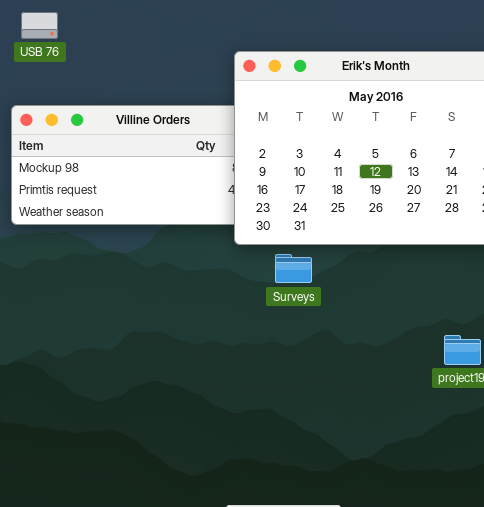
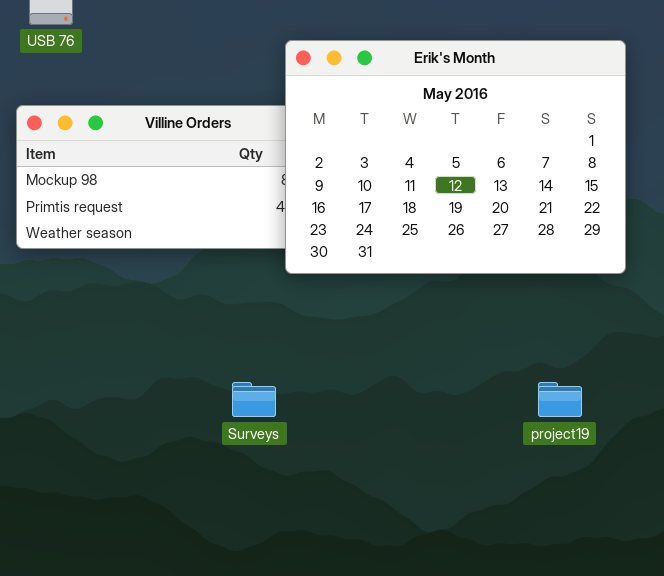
Surveys: [275,254,312,283] -> [232,382,276,417], moved

